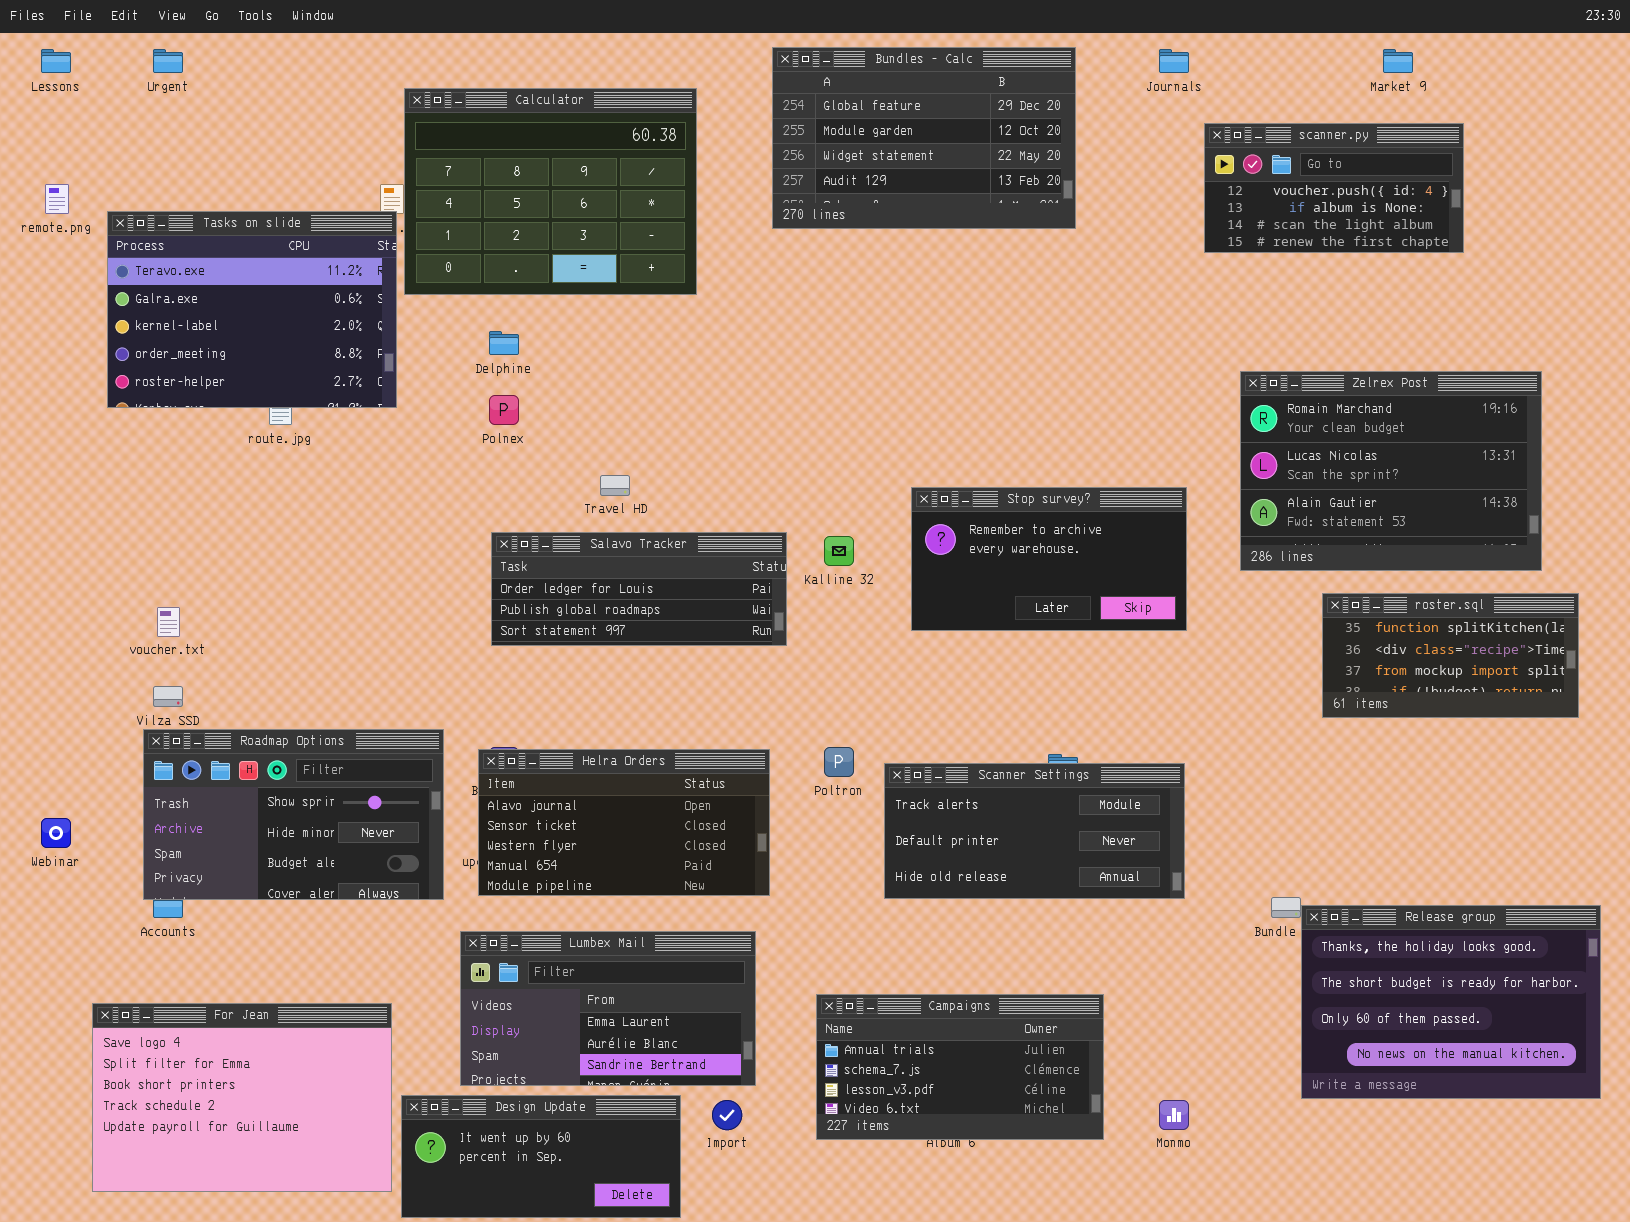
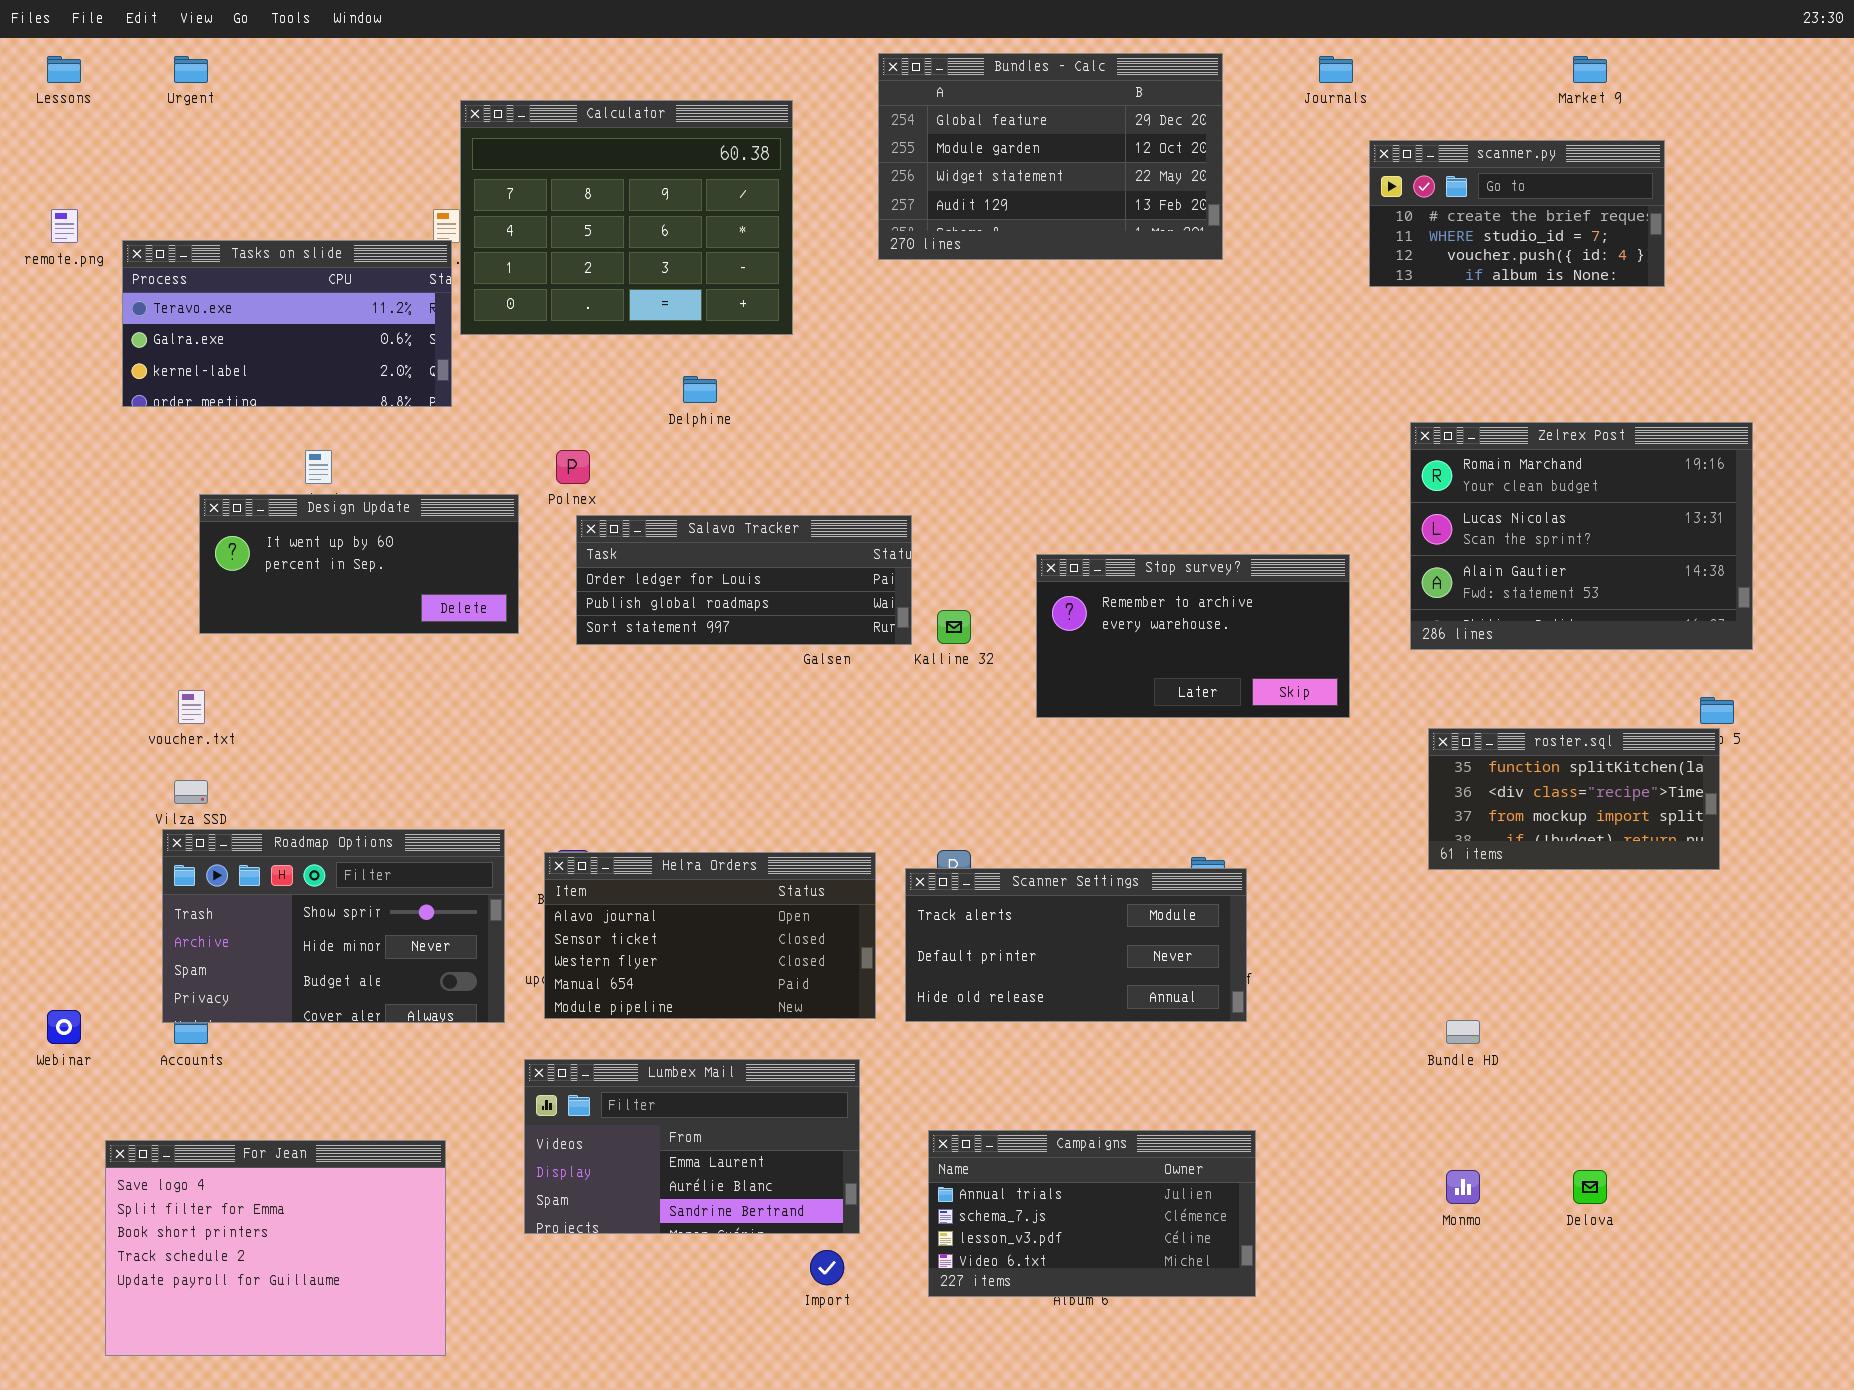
scanner.py: [1204,123,1464,253] -> [1369,140,1665,287], scrolled up 2 rows
Tasks on slide: [107,211,397,408] -> [122,240,452,407], resized
Delphine: [489,331,519,355] -> [683,376,717,403], moved
Salavo Tracker: [491,532,787,646] -> [576,515,912,645], moved
roster.sql: [1322,593,1579,718] -> [1428,728,1720,870], moved
Scanner Settings: [884,763,1185,899] -> [905,868,1247,1022], moved
Webinar: [41,818,71,848] -> [47,1010,81,1044], moved
Release group: [1301,905,1601,1099] -> none, closed
Design Update: [401,1095,681,1218] -> [199,494,519,634], moved
Monmo: [1159,1100,1189,1130] -> [1446,1170,1480,1204], moved

